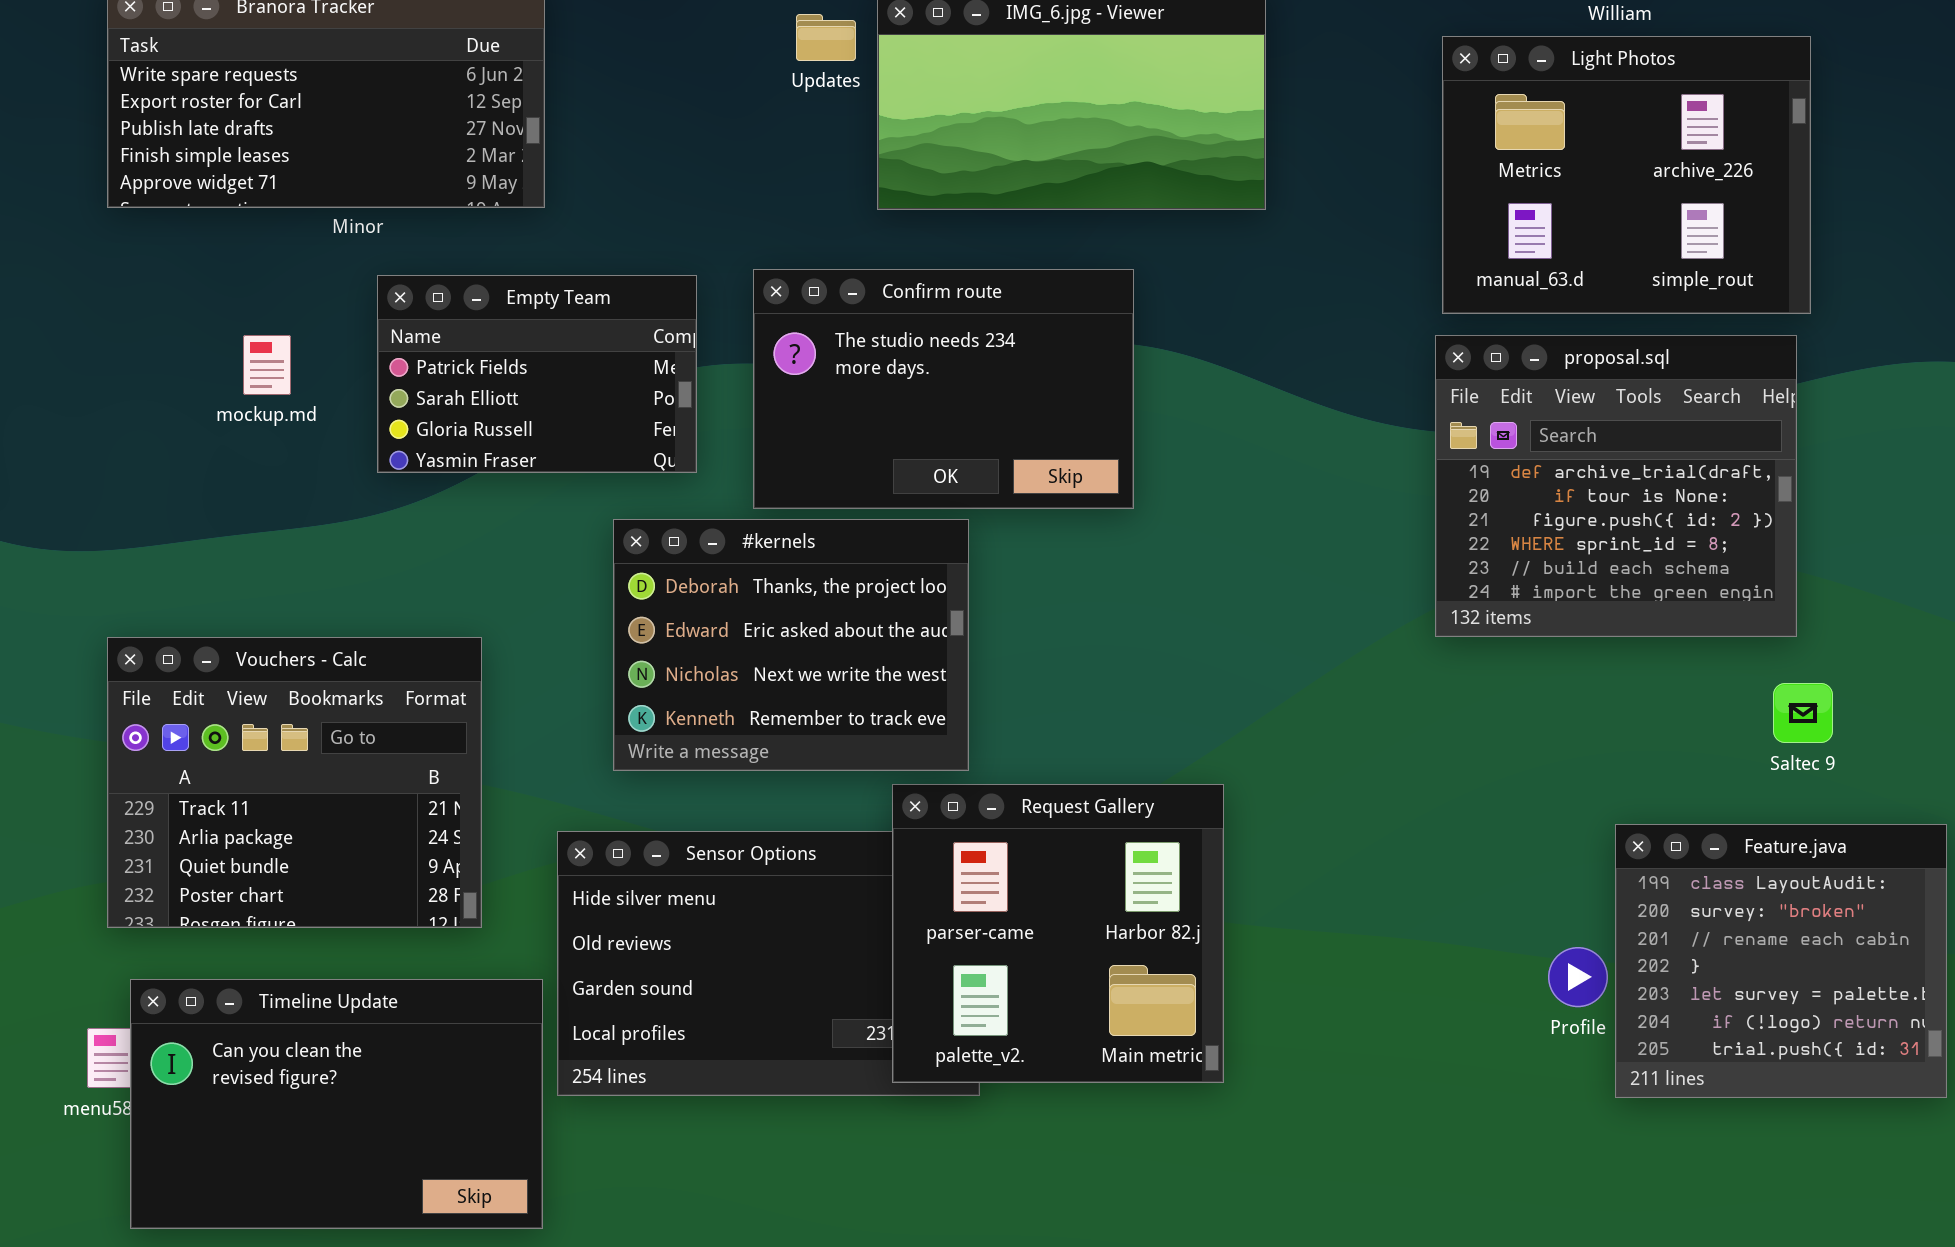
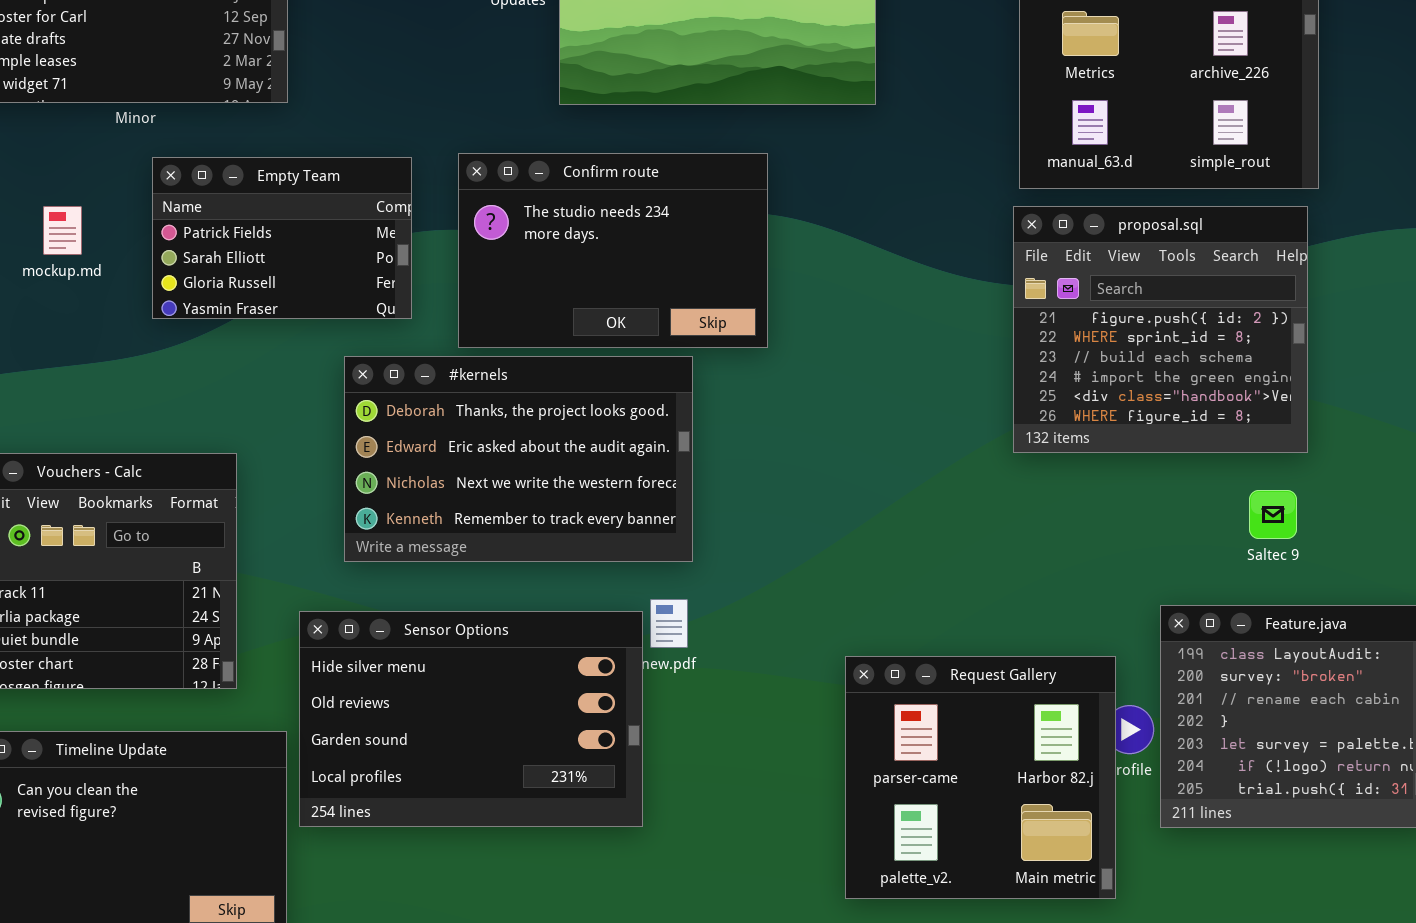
proposal.sql: [1435,335,1797,637] -> [1013,206,1308,453], scrolled down 2 rows
#kernels: [613,519,969,771] -> [344,356,693,562], resized
Saltec 9: [1773,683,1833,743] -> [1249,490,1297,539], moved
Request Gallery: [892,784,1224,1083] -> [845,656,1116,899], moved

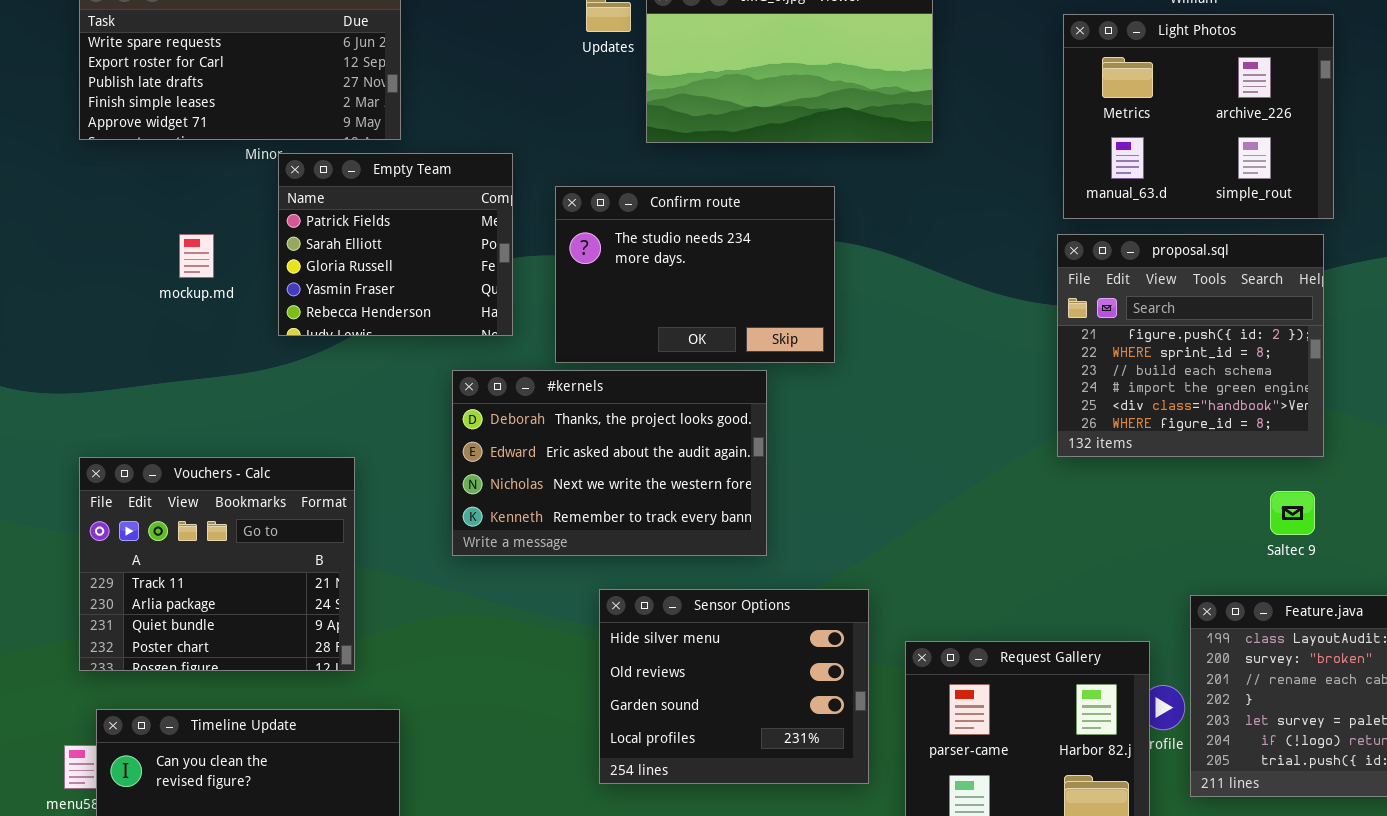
Empty Team: [152,157,412,319] -> [278,153,513,336], resized
Sensor Options: [299,611,643,827] -> [599,589,869,784], moved, resized

